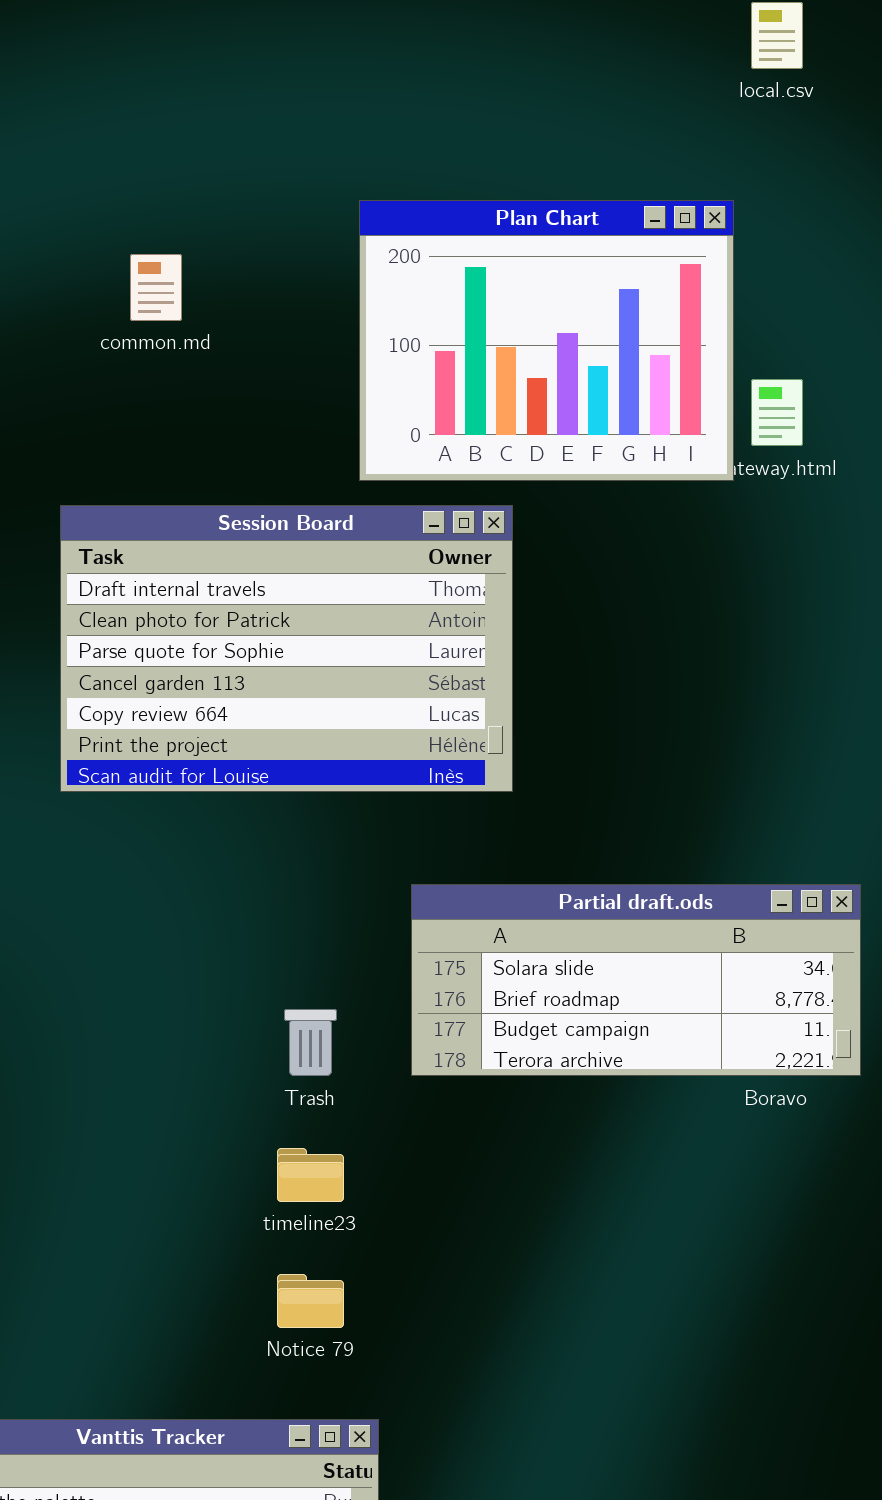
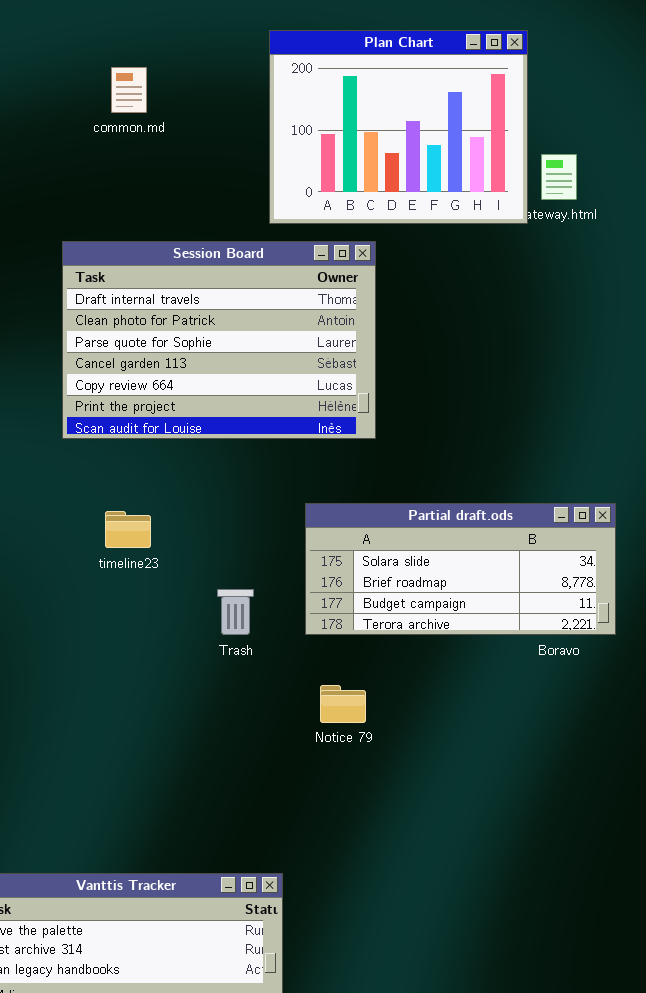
timeline23: [277,1148,344,1202] -> [105,511,151,548], moved
Notice 79: [277,1274,344,1328] -> [320,685,366,723], moved

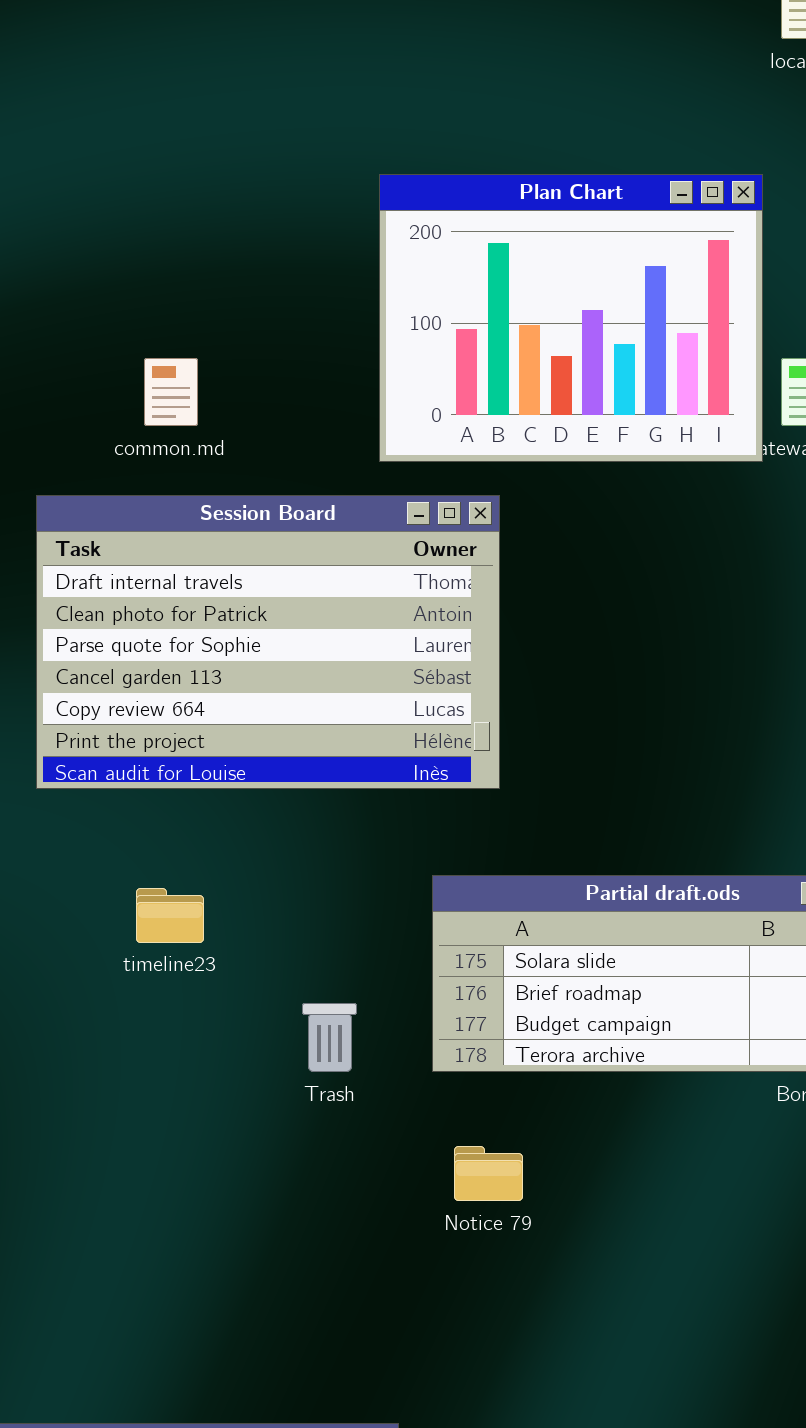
common.md: [111,67,147,113] -> [144,358,198,426], moved
Session Board: [62,241,376,439] -> [36,495,500,789], moved

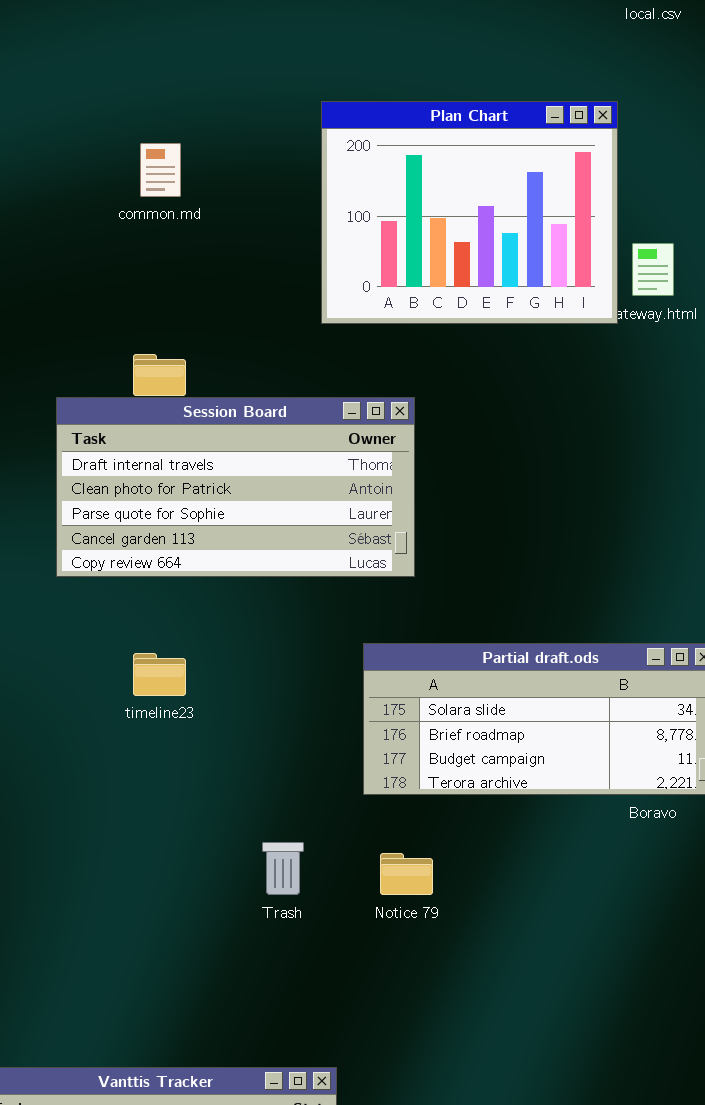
common.md: [144,358,198,426] -> [140,143,181,197], moved
Session Board: [36,495,500,789] -> [56,397,415,577], resized
Trash: [302,1003,357,1072] -> [262,842,304,895], moved

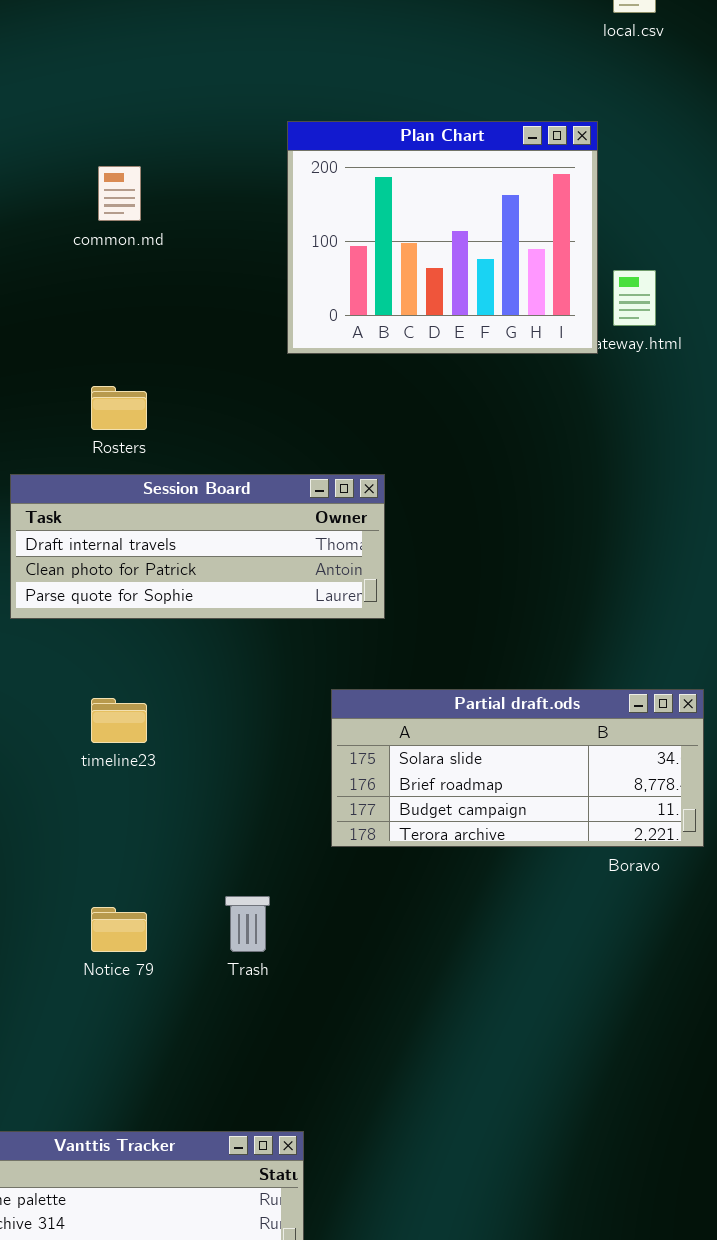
Session Board: [56,397,415,577] -> [10,474,385,619], resized
Notice 79: [380,853,433,895] -> [91,907,147,952], moved

